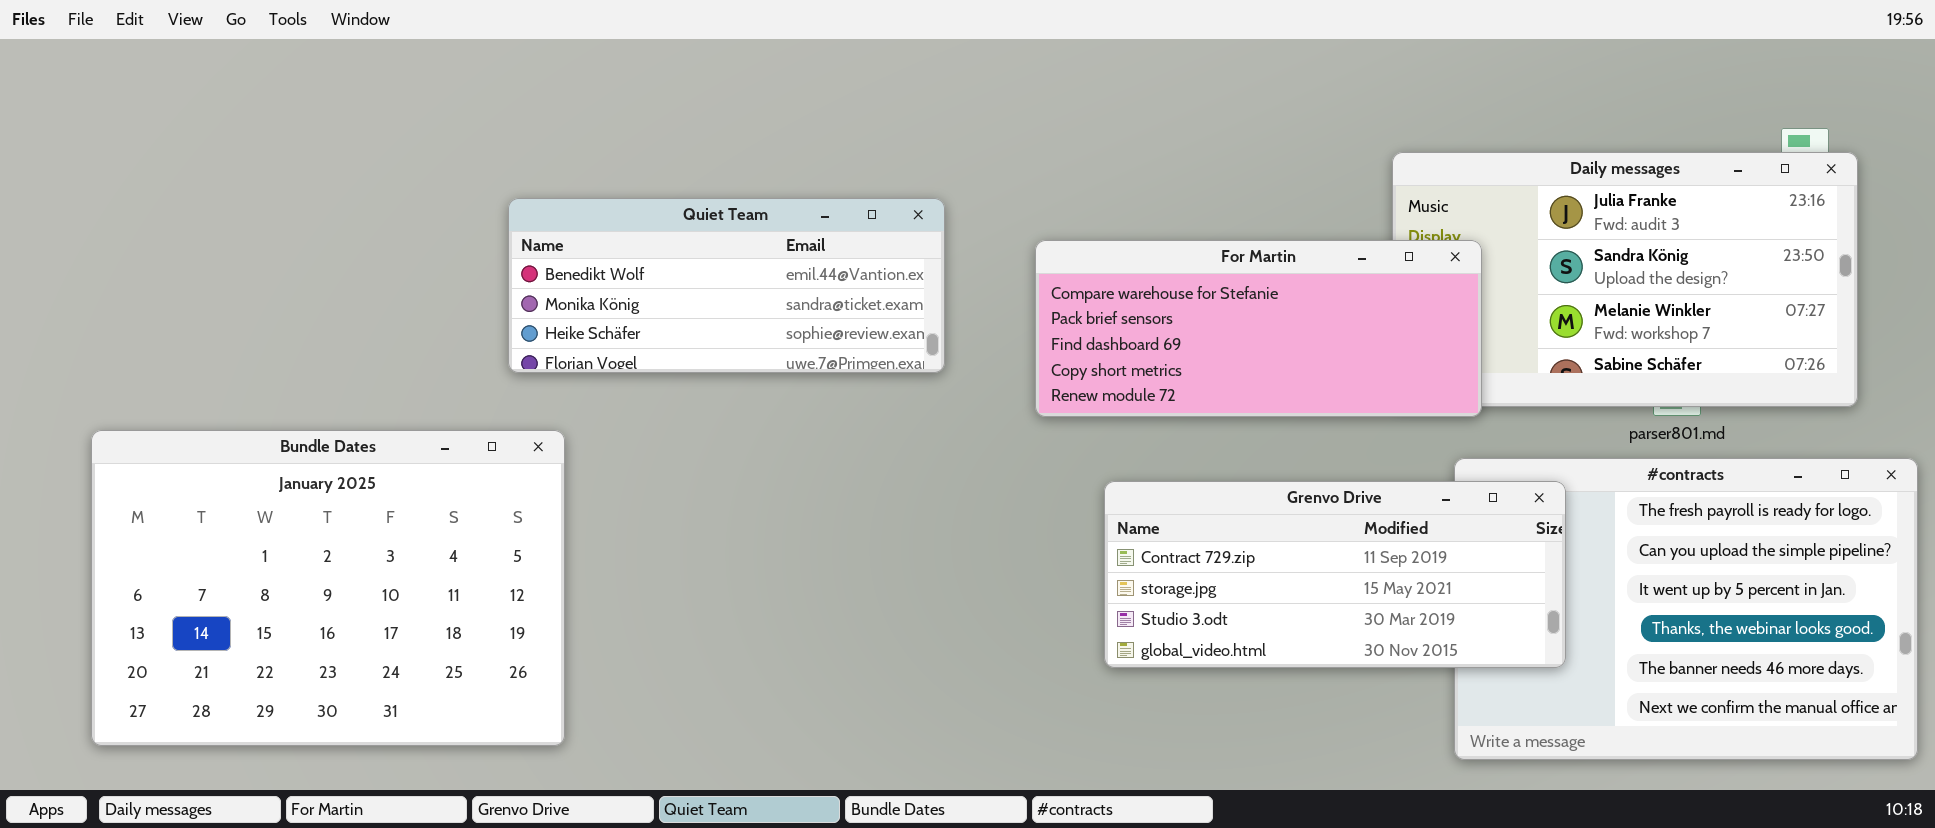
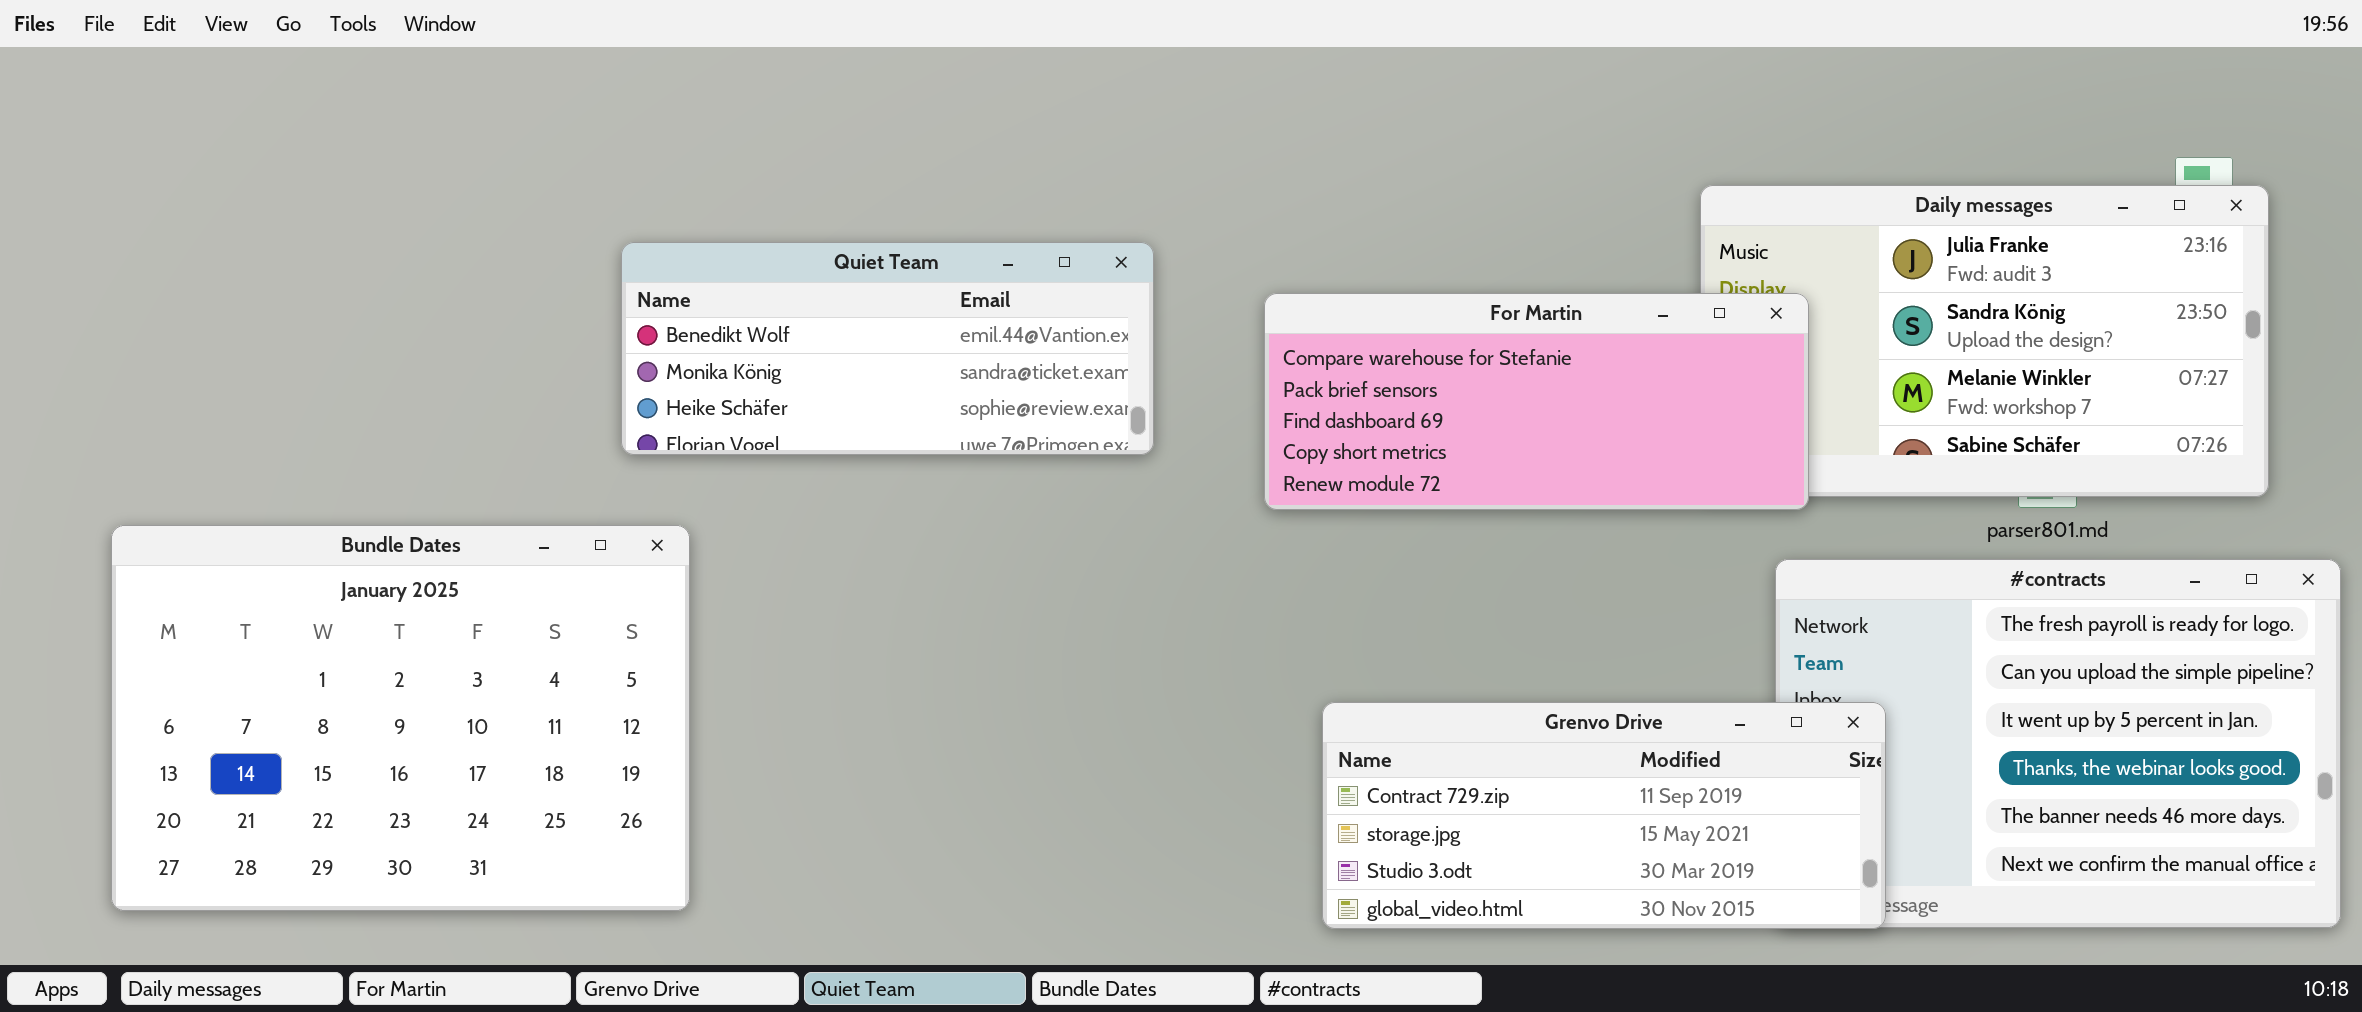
Grenvo Drive: [1104,481,1566,668] -> [1322,702,1886,929], moved

